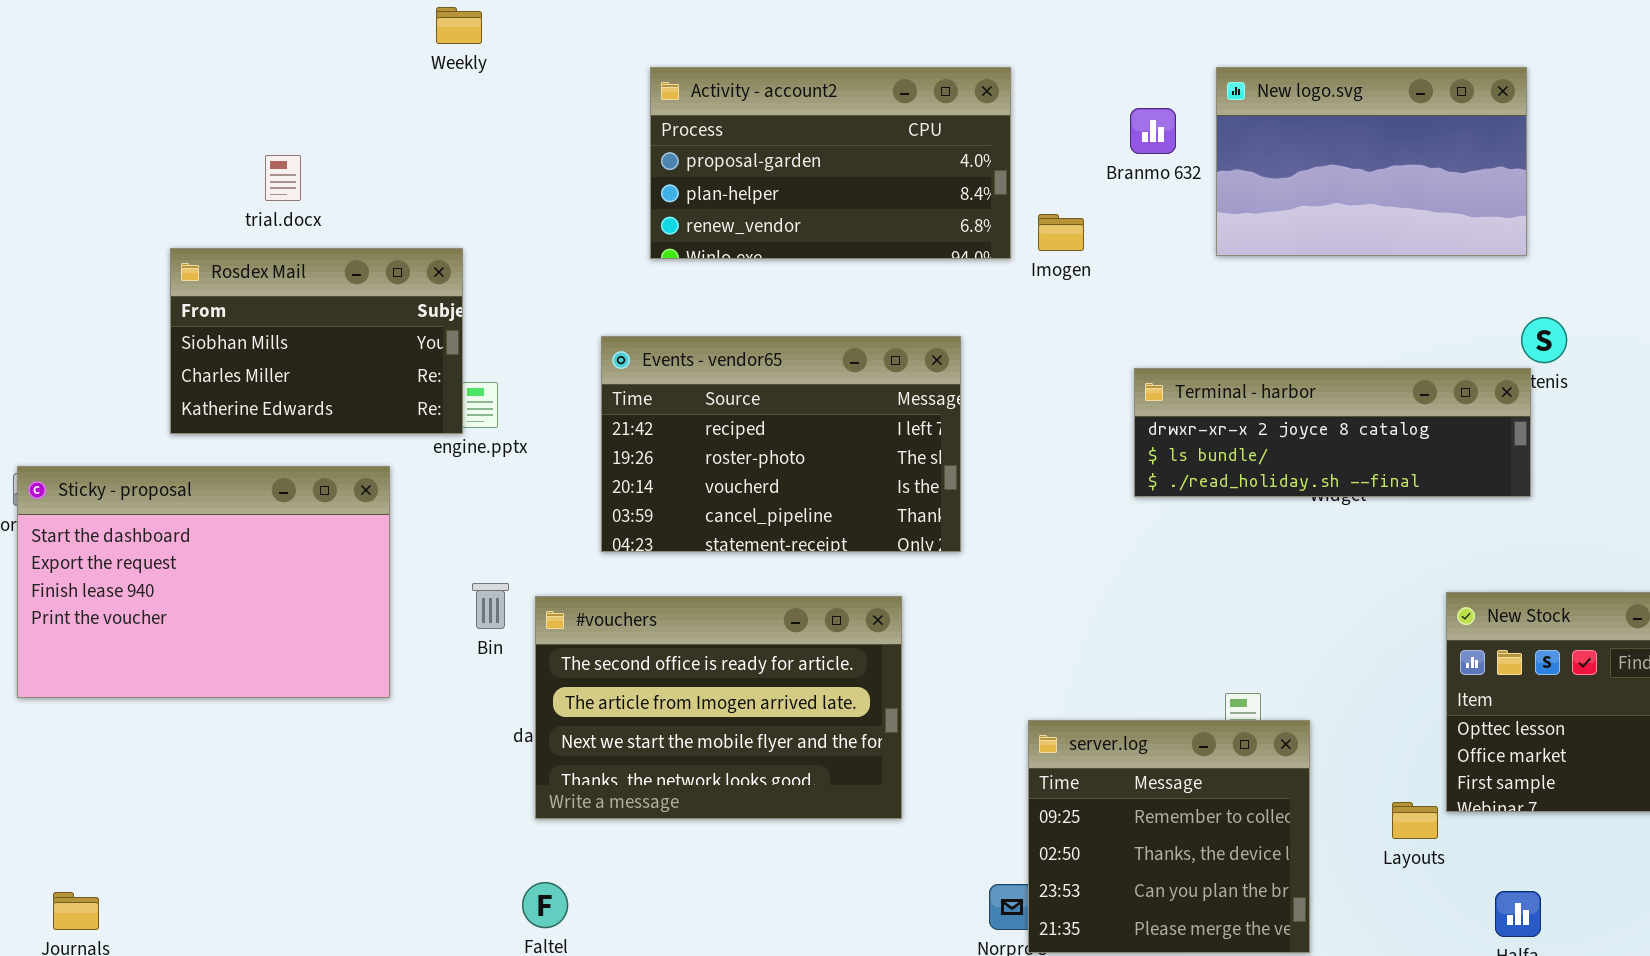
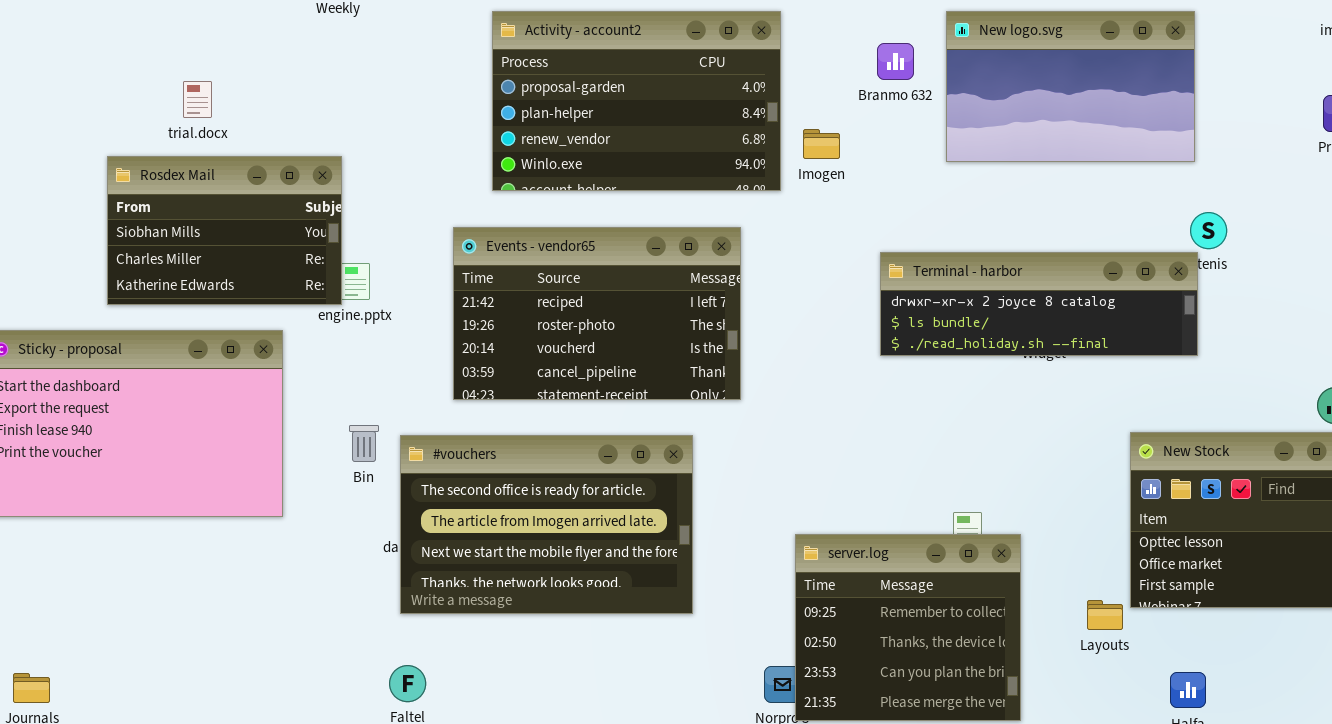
Activity - account2: [650,67,1011,259] -> [492,11,781,191], resized

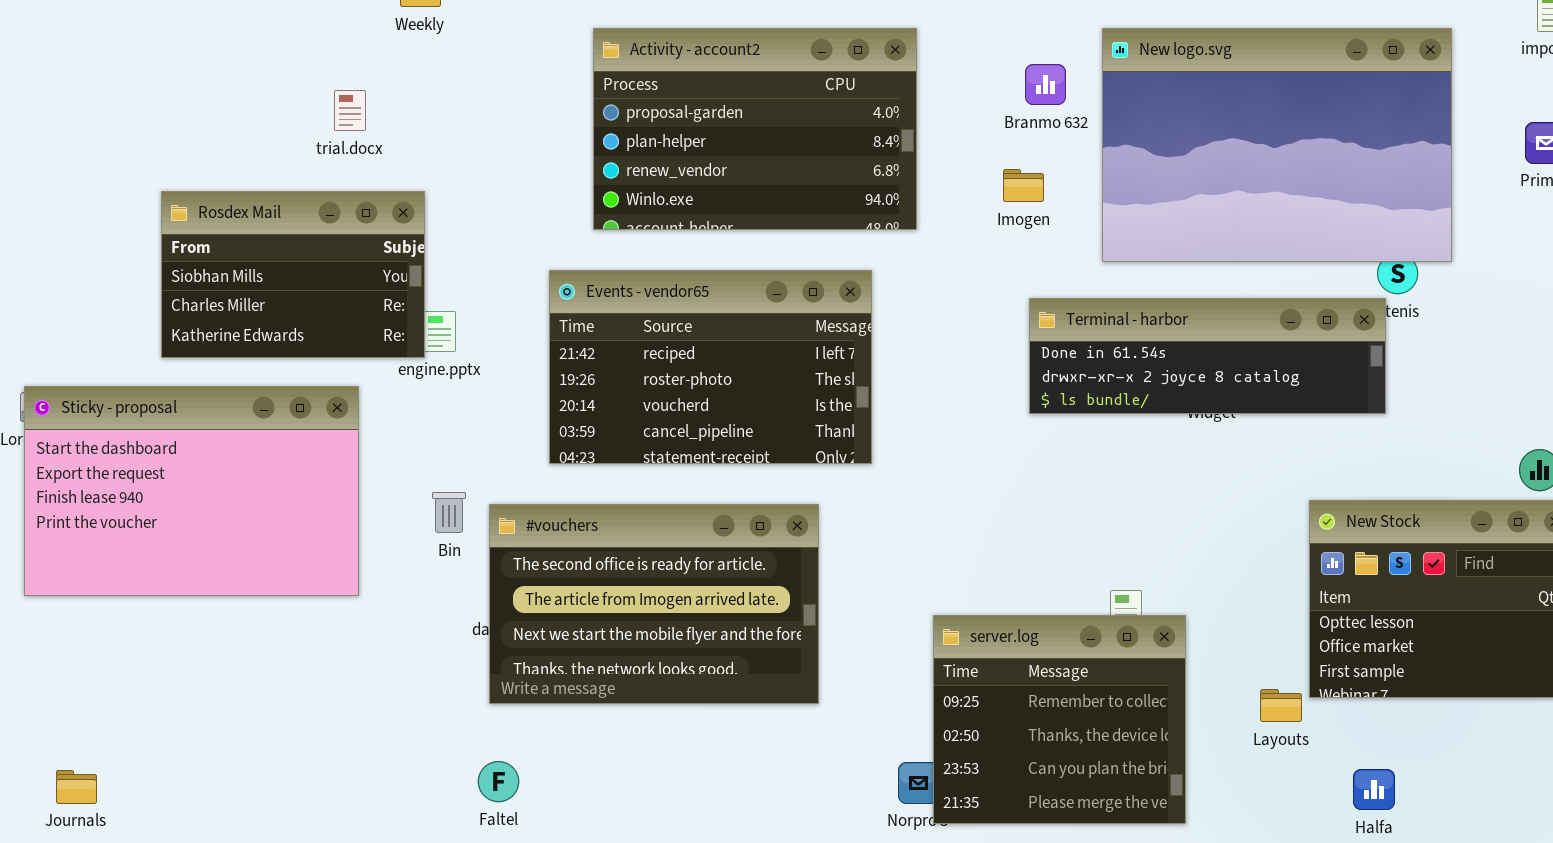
New logo.svg: [946,11,1195,162] -> [1102,28,1452,262], resized
trial.docx: [183,81,212,118] -> [334,90,366,131], moved
Imogen: [803,129,840,159] -> [1003,169,1044,202], moved
Terminal - harbor: [880,252,1198,356] -> [1029,298,1386,414], scrolled up 1 row

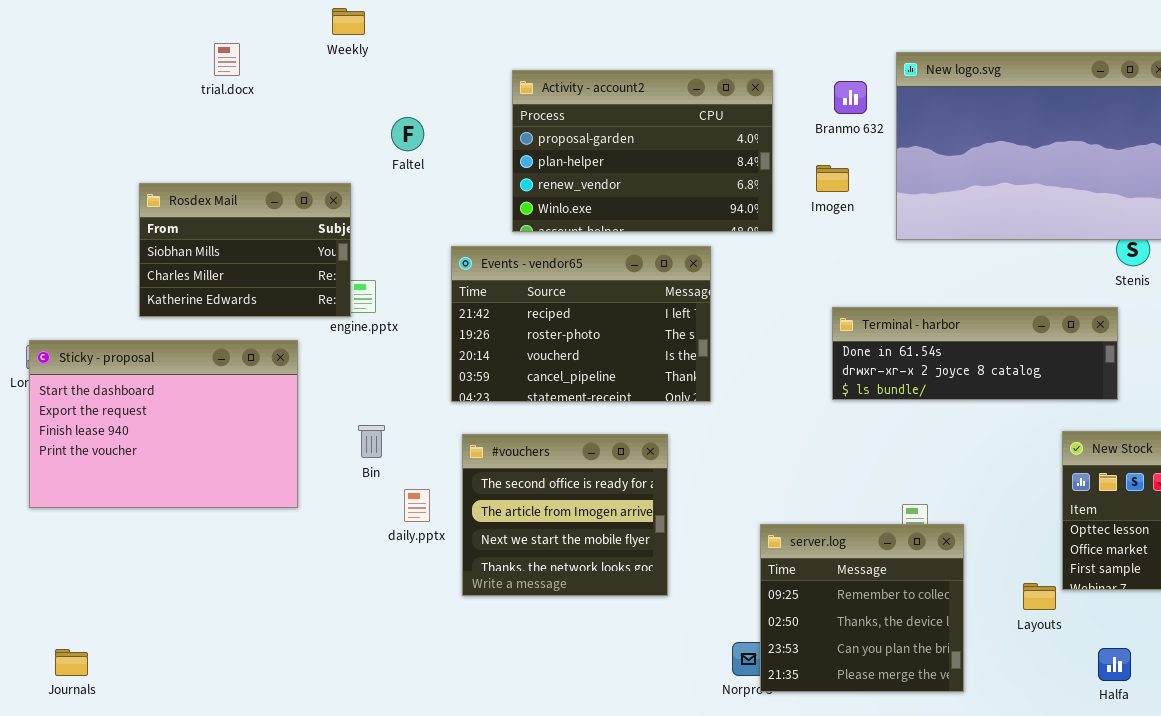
Activity - account2: [593,28,917,230] -> [512,70,773,232], moved
trial.docx: [334,90,366,131] -> [214,43,240,76], moved
Terminal - harbor: [1029,298,1386,414] -> [832,307,1118,400], moved
#vouchers: [489,504,819,704] -> [462,434,668,596], resized
Faltel: [478,761,519,802] -> [391,117,424,151], moved

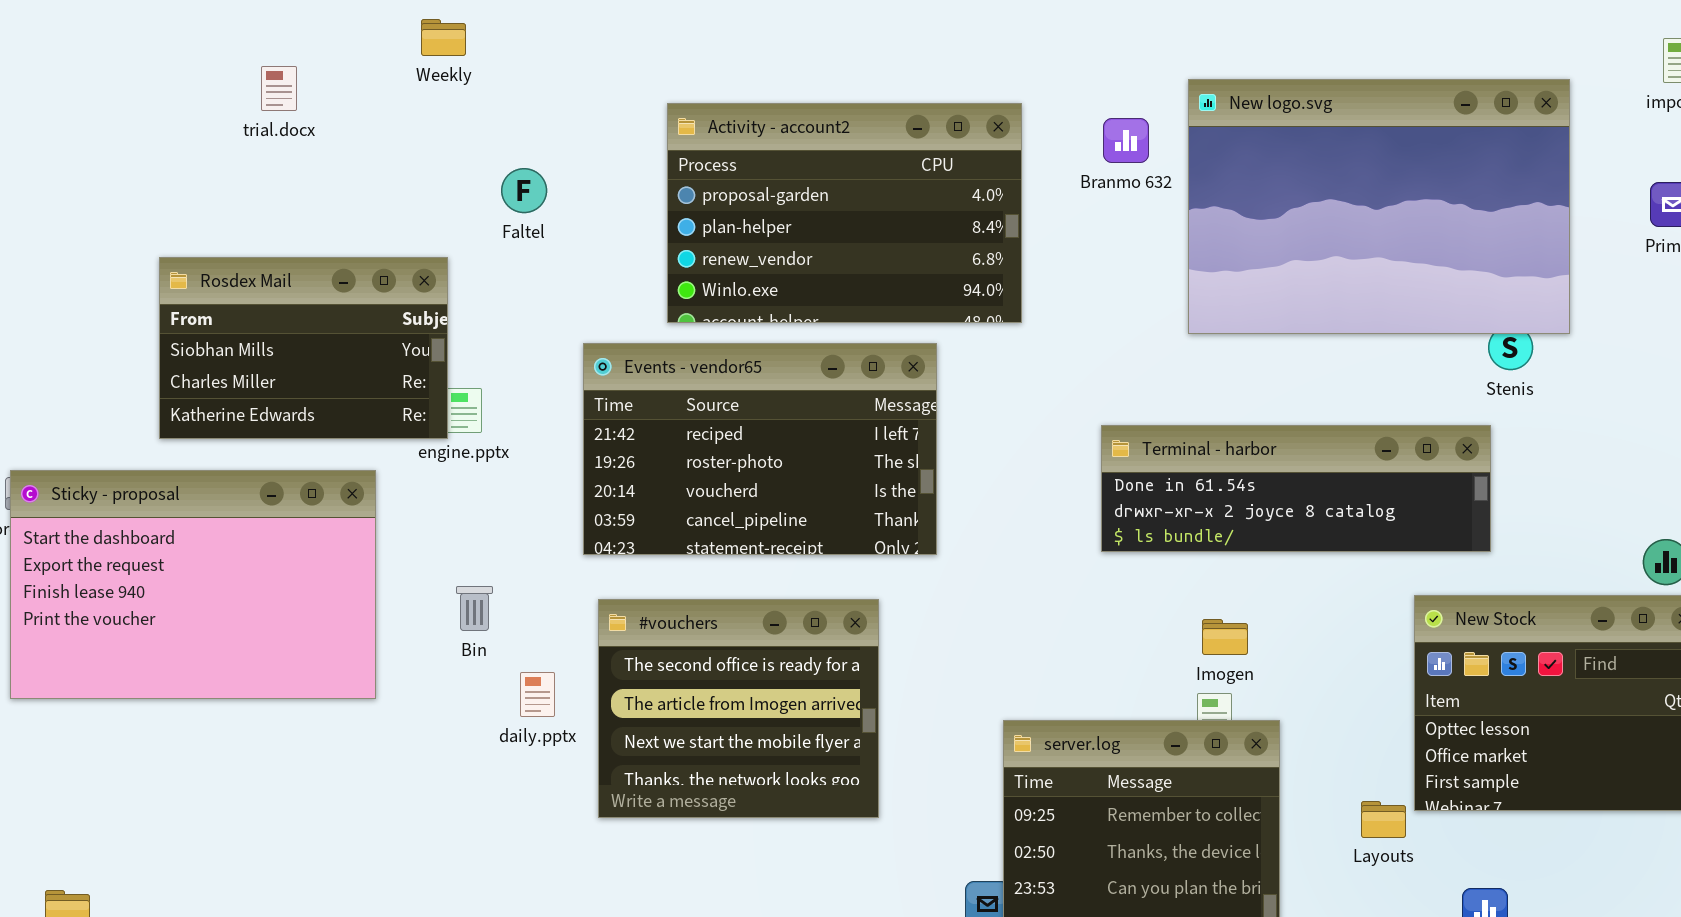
Imogen: [816,165,849,192] -> [1202,619,1248,655], moved

